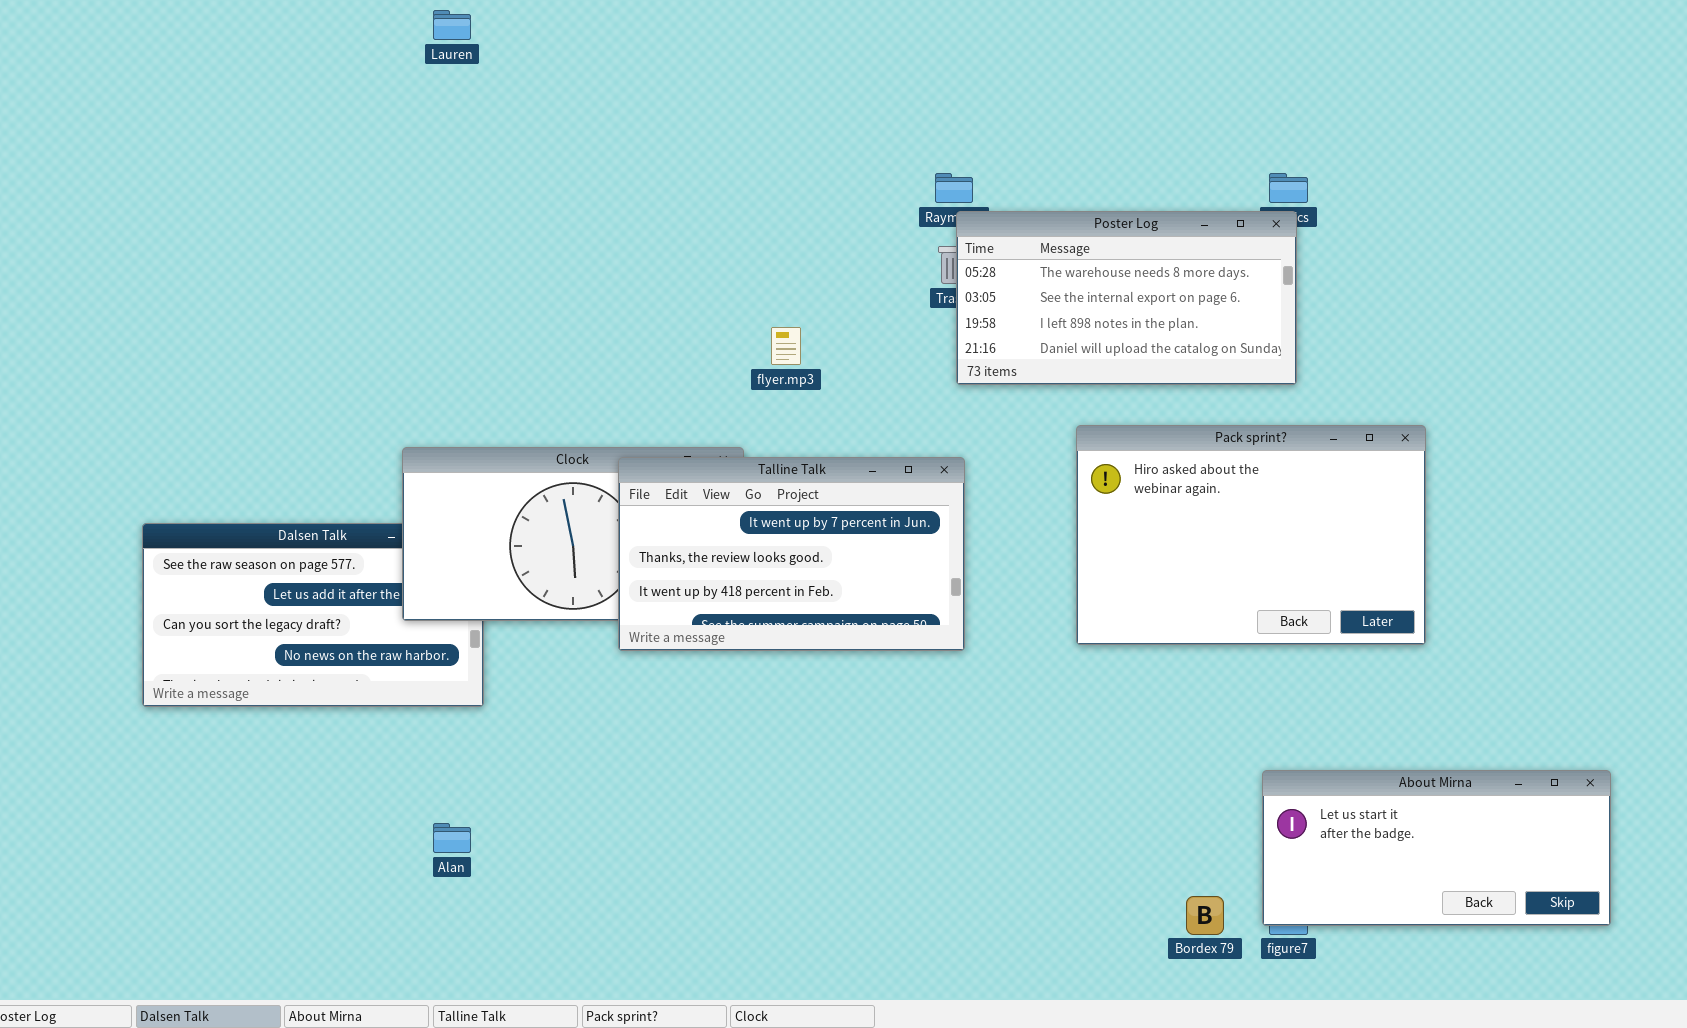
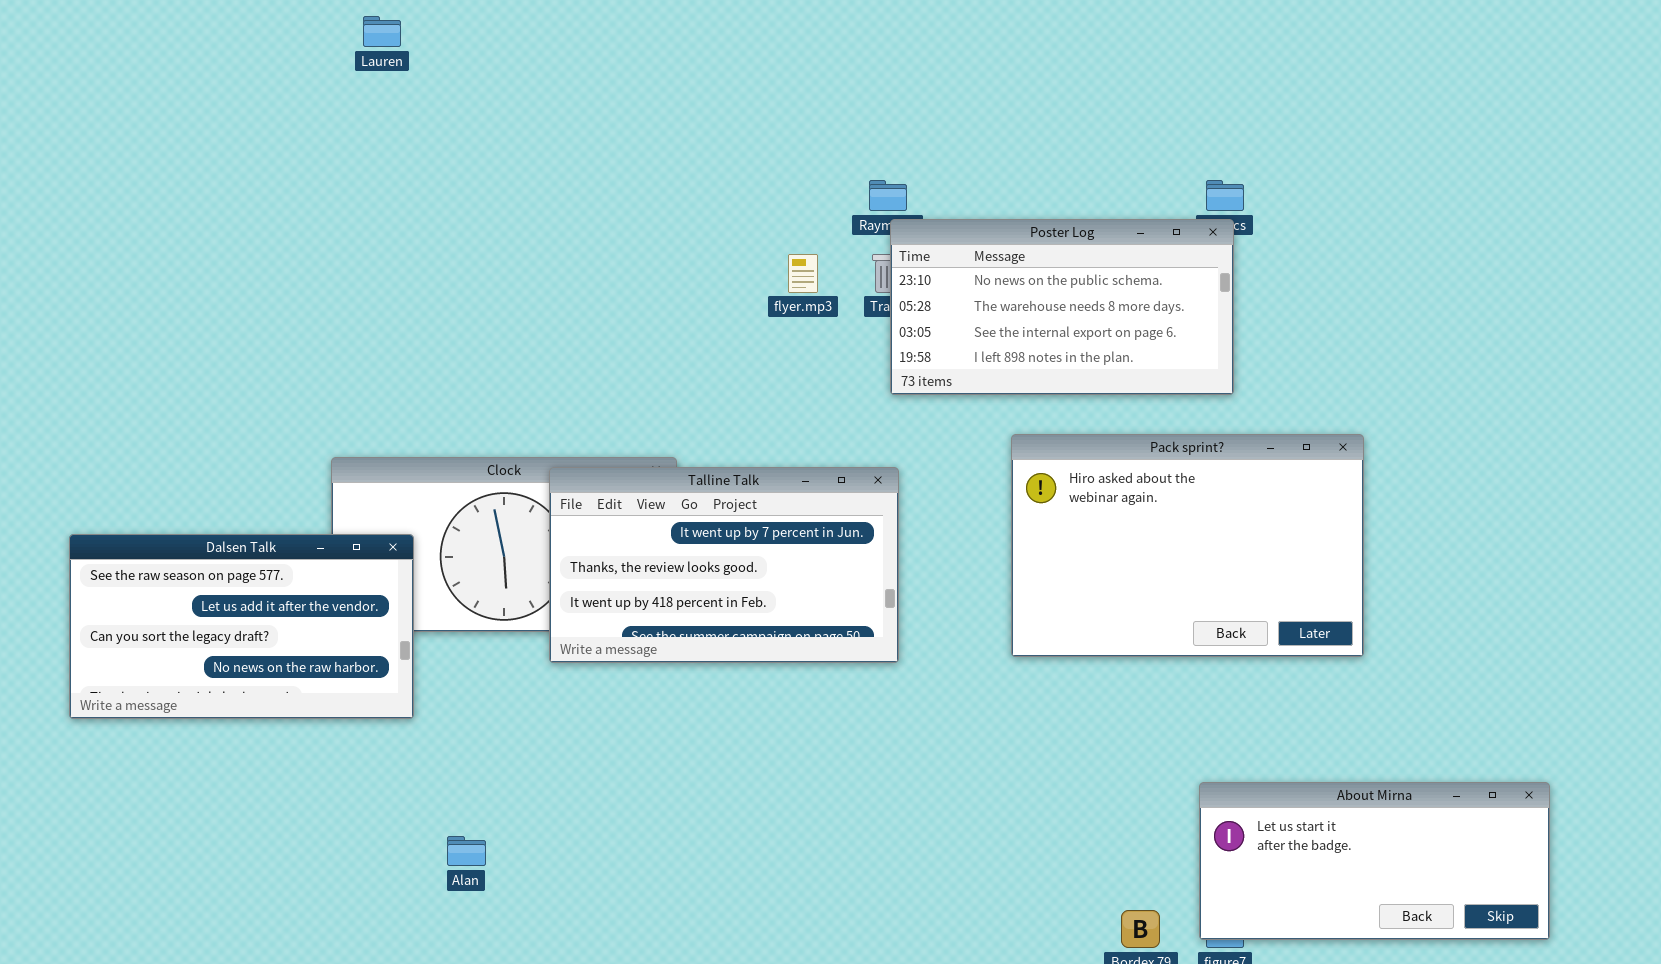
Poster Log: [956,211,1297,385] -> [890,219,1234,395], scrolled up 1 row
flyer.mp3: [771,327,801,365] -> [788,254,818,293], moved
Dalsen Talk: [142,523,484,707] -> [69,534,414,719], raised
Alan: [433,823,471,853] -> [447,836,486,866], moved

